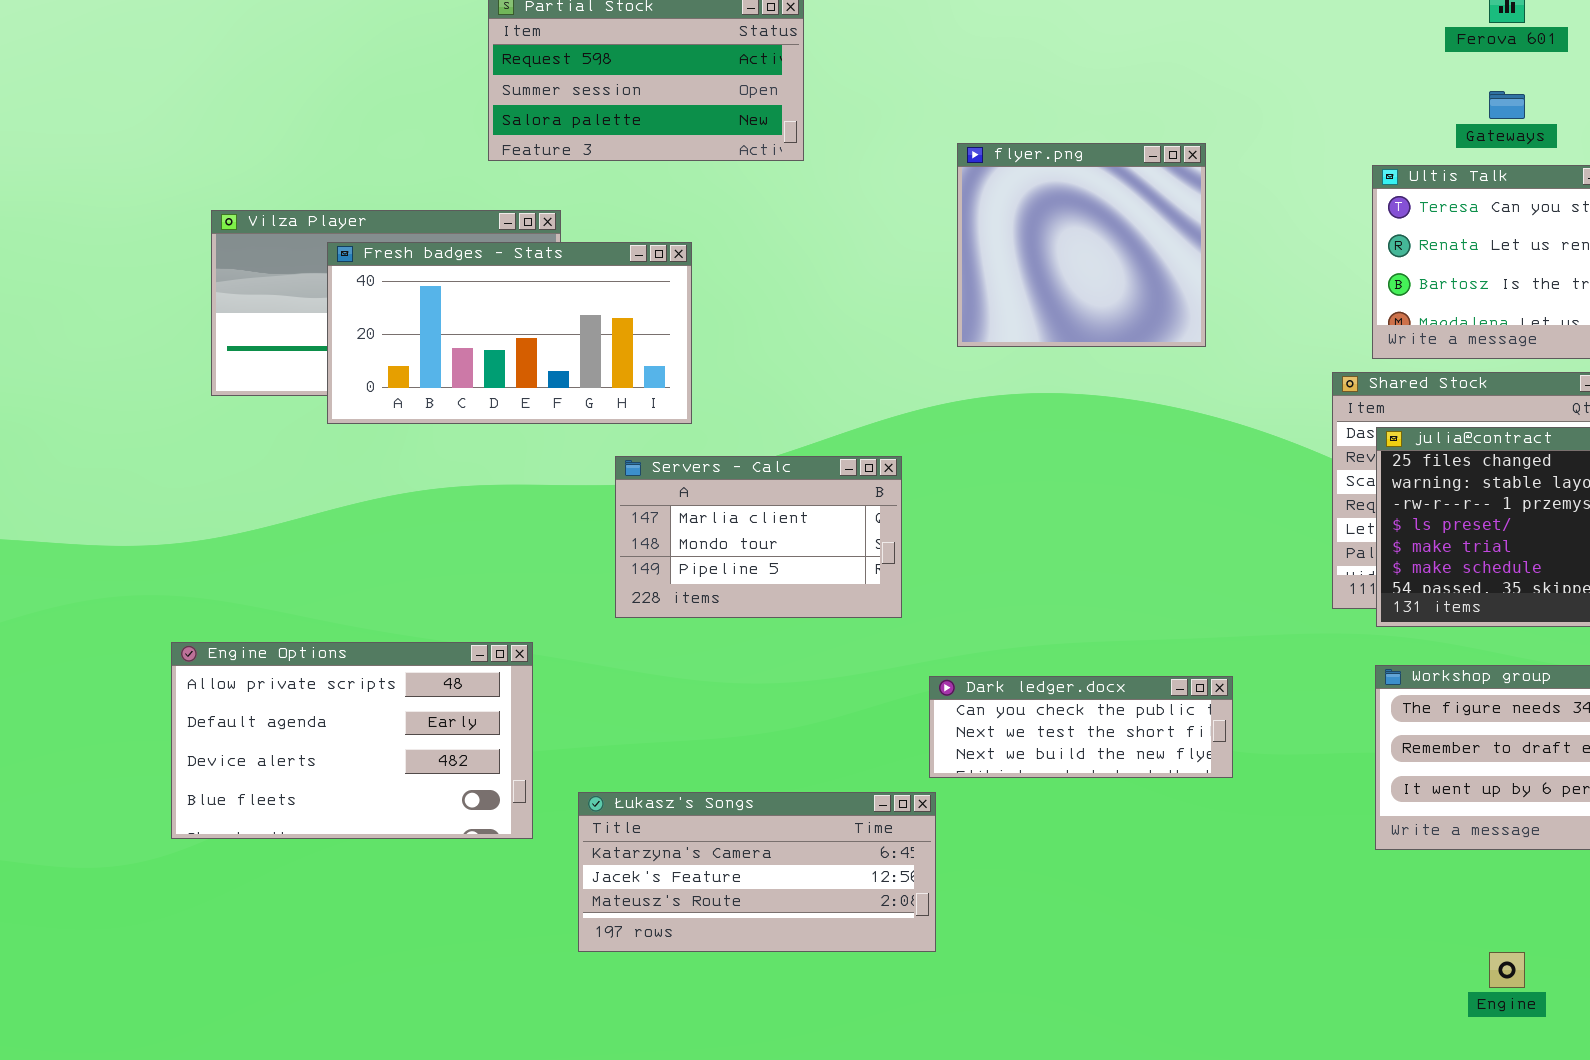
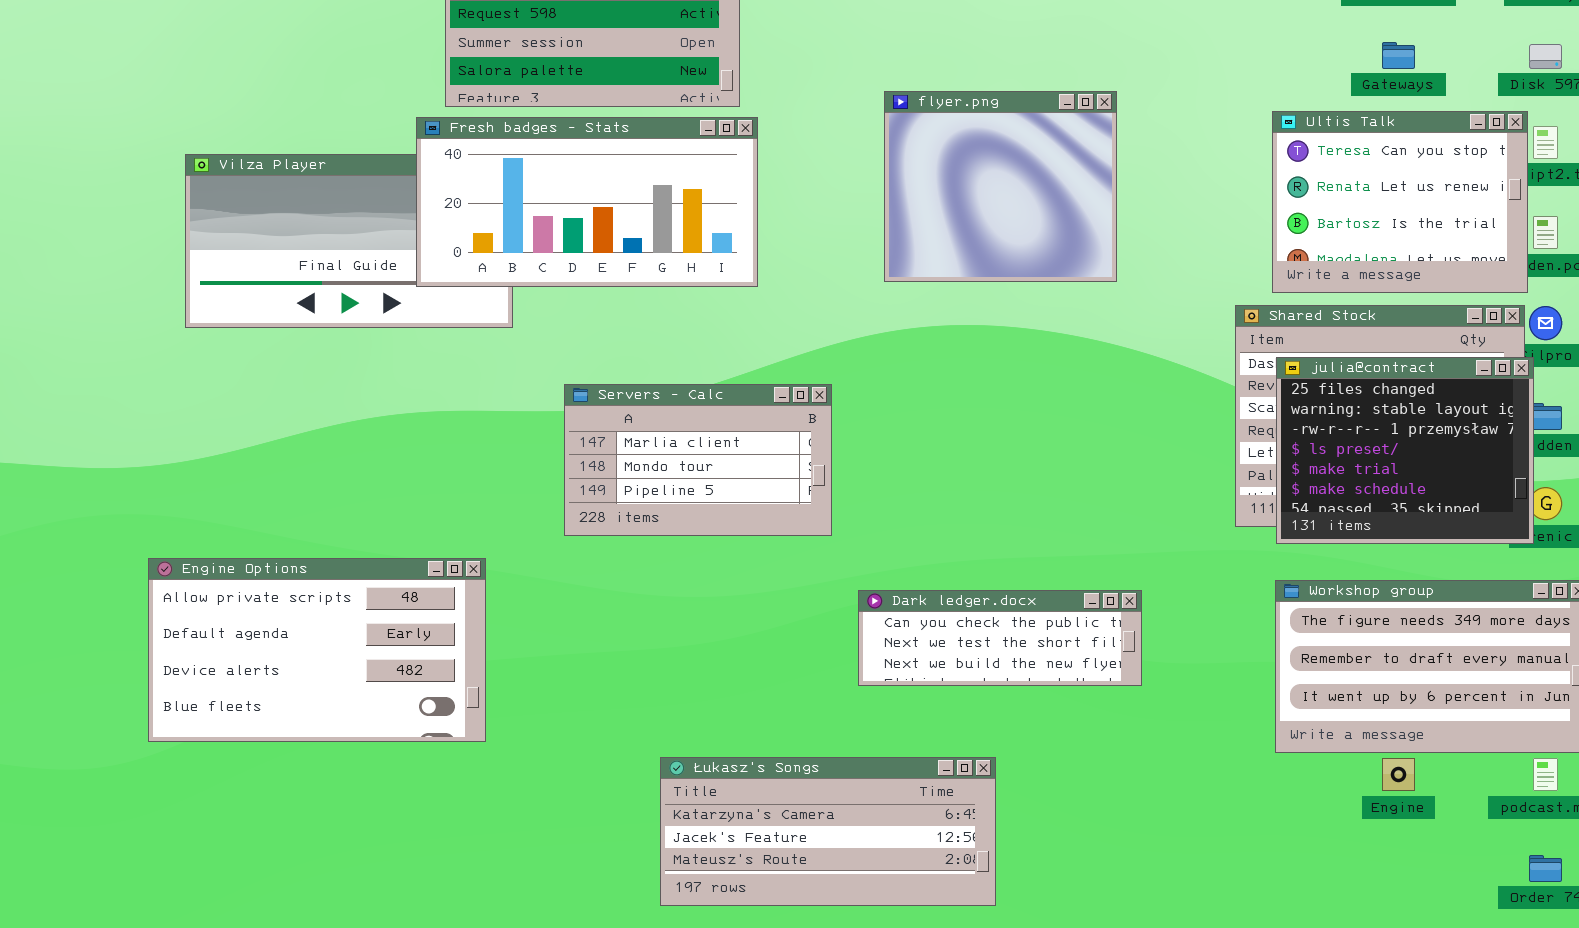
Fresh badges - Stats: [327,242,692,424] -> [416,117,758,287], moved
Łukasz's Songs: [578,792,936,952] -> [660,757,996,906], moved
Engine: [1489,952,1525,988] -> [1382,758,1415,791], moved

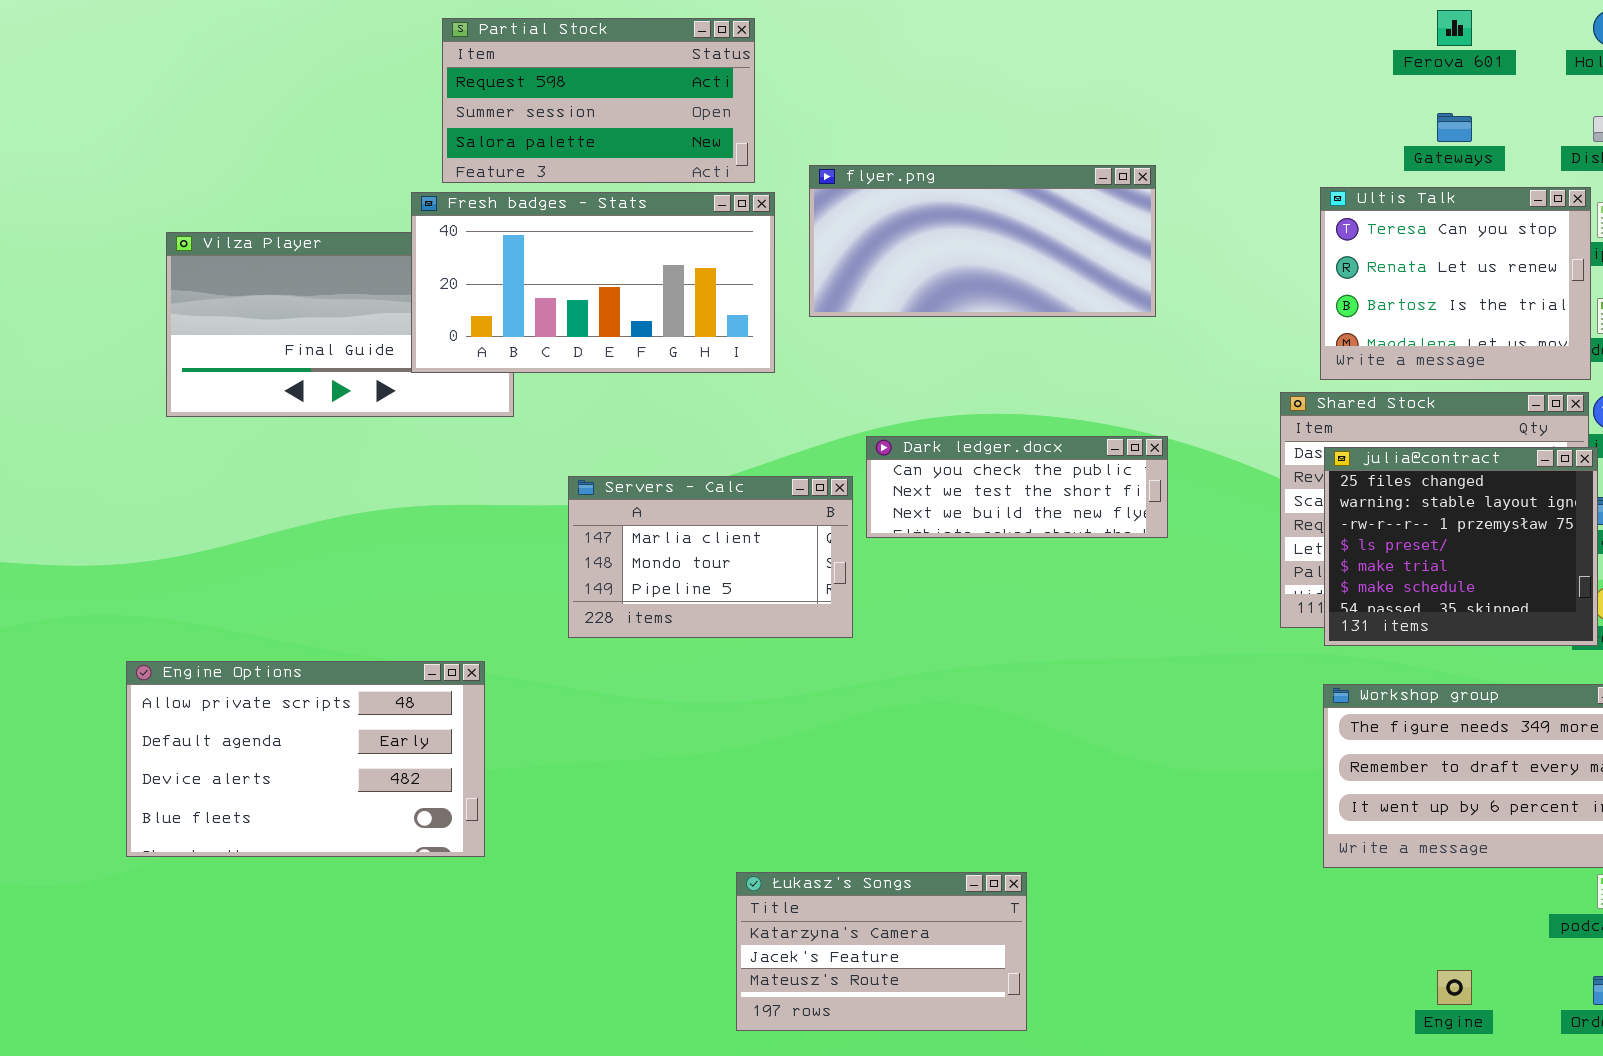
flyer.png: [884,91,1117,282] -> [809,165,1156,317], resized
Dark ledger.docx: [858,590,1142,686] -> [866,436,1168,538], moved
Łukasz's Songs: [660,757,996,906] -> [736,872,1027,1031], resized
Engine: [1382,758,1415,791] -> [1437,970,1472,1005], moved

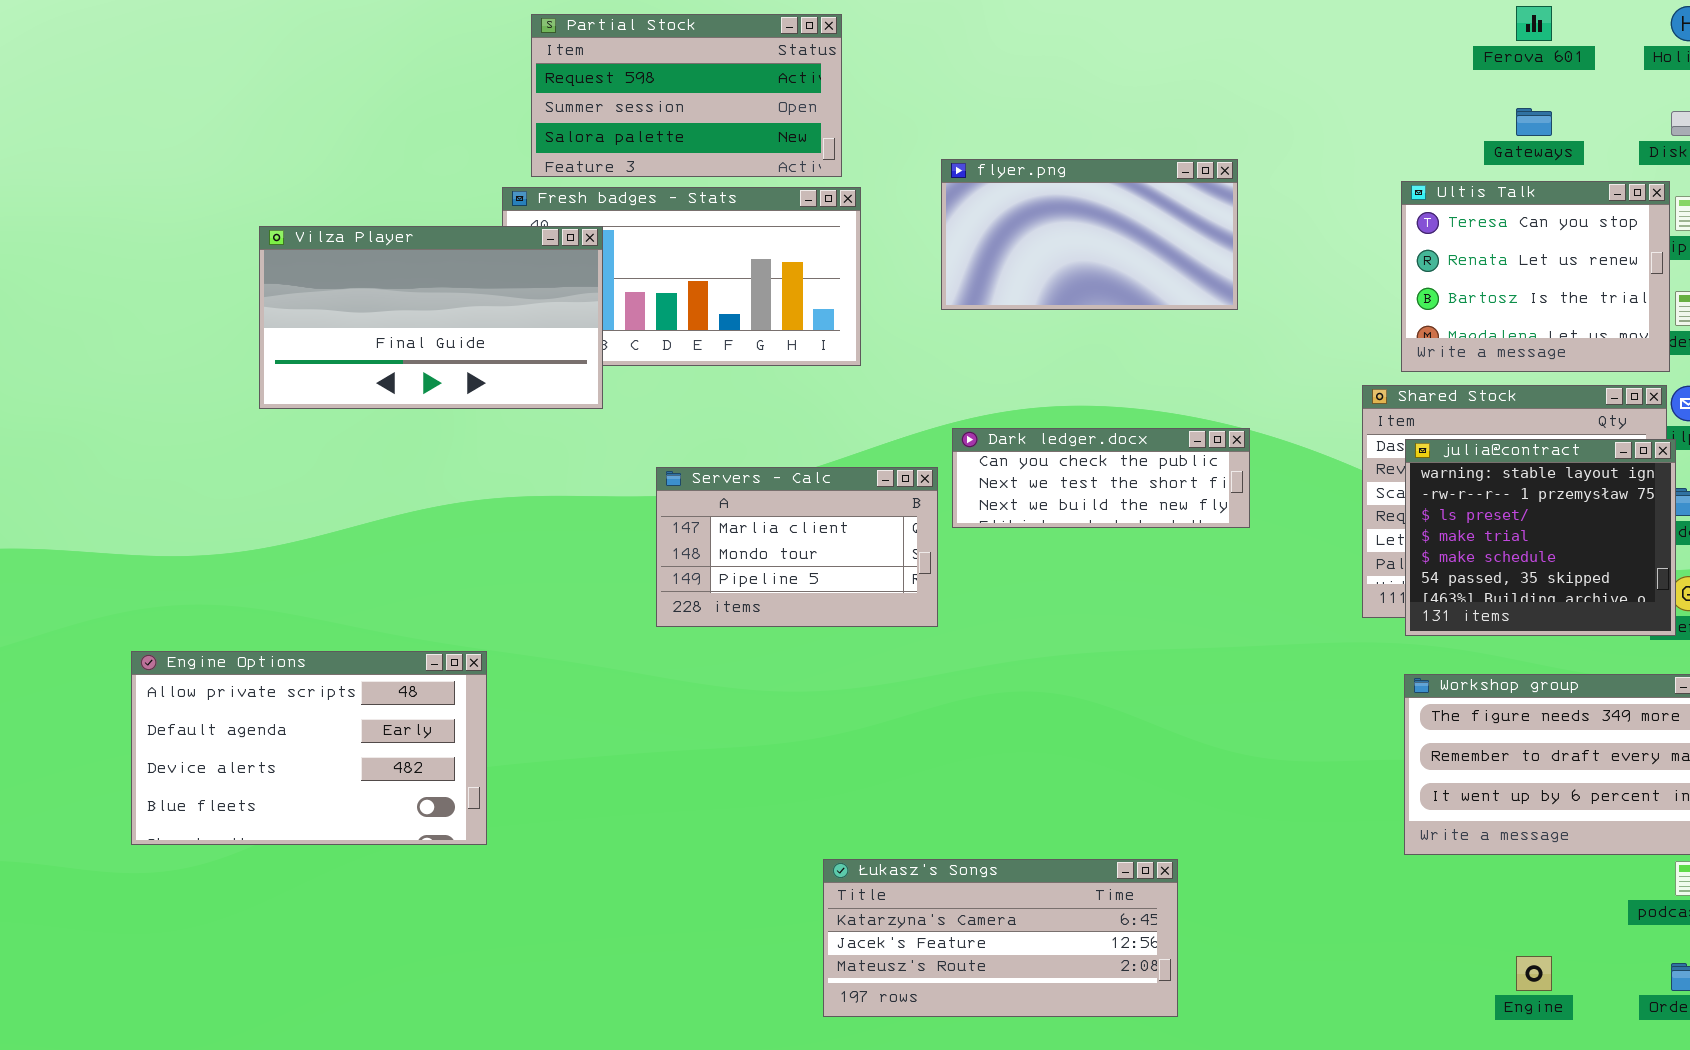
flyer.png: [809,165,1156,317] -> [941,159,1238,310], resized
Vilza Player: [166,232,514,417] -> [259,226,603,409], raised
julia@contract: [1324,447,1598,646] -> [1405,439,1676,636], scrolled down 1 row
Engine Options: [126,661,485,857] -> [131,651,487,845], moved
Łukasz's Songs: [736,872,1027,1031] -> [823,859,1178,1017], resized

